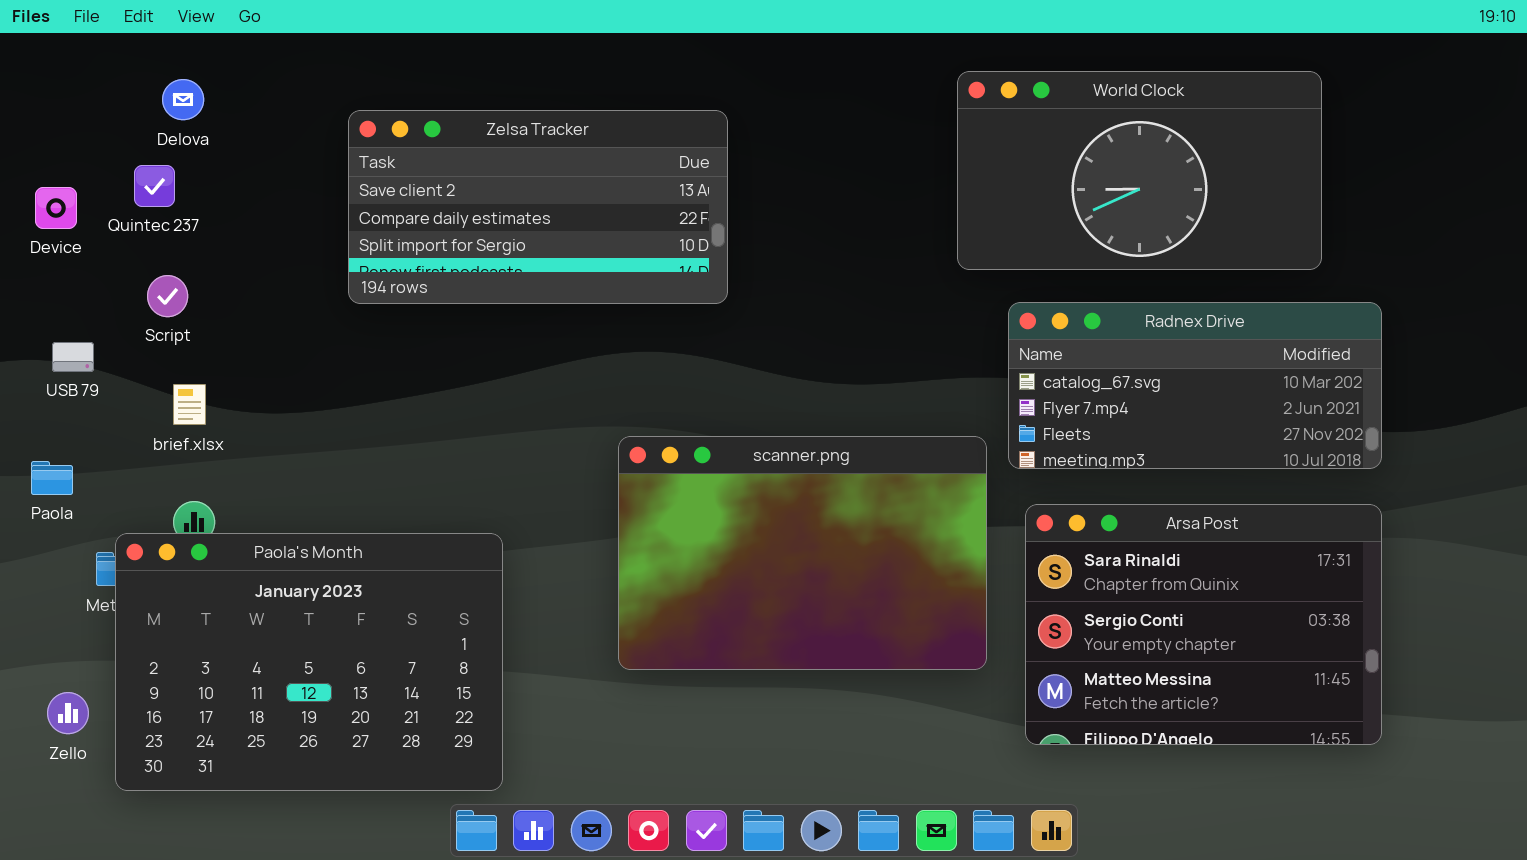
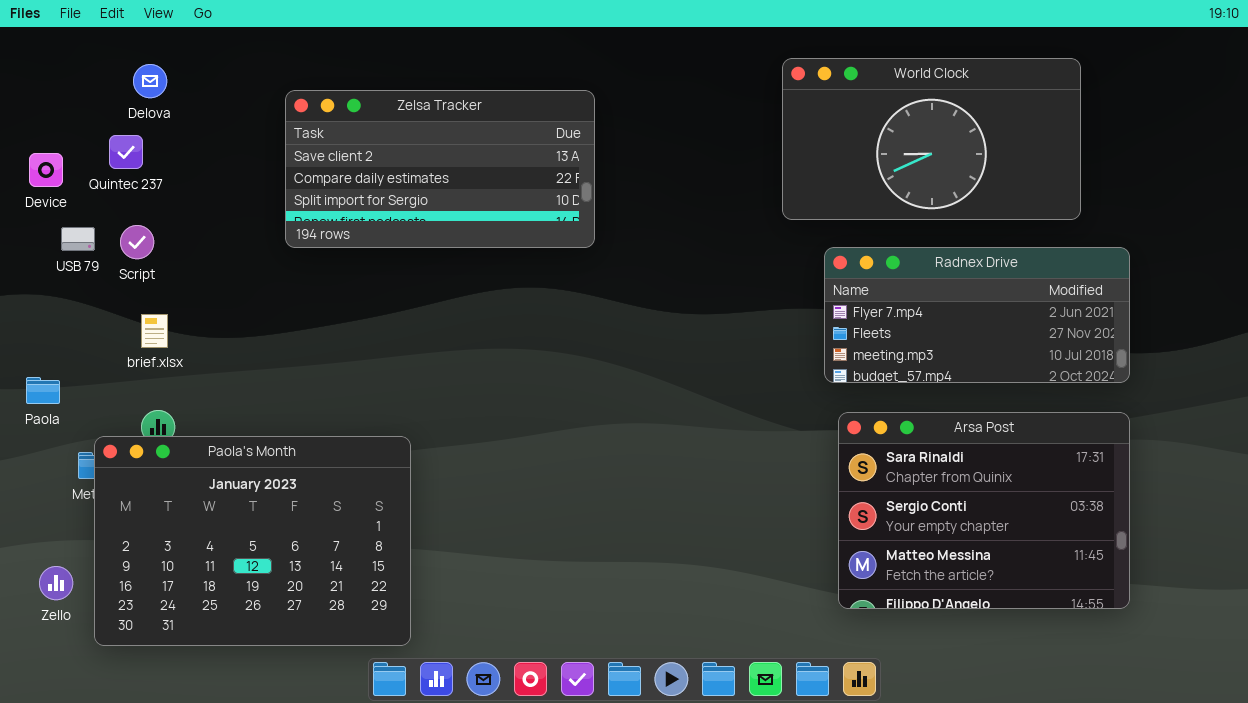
Radnex Drive: [1008,302,1382,469] -> [824,247,1130,383], scrolled down 1 row
USB 79: [52,342,94,372] -> [61,227,95,251], moved
scanner.png: [618,436,987,670] -> none, closed

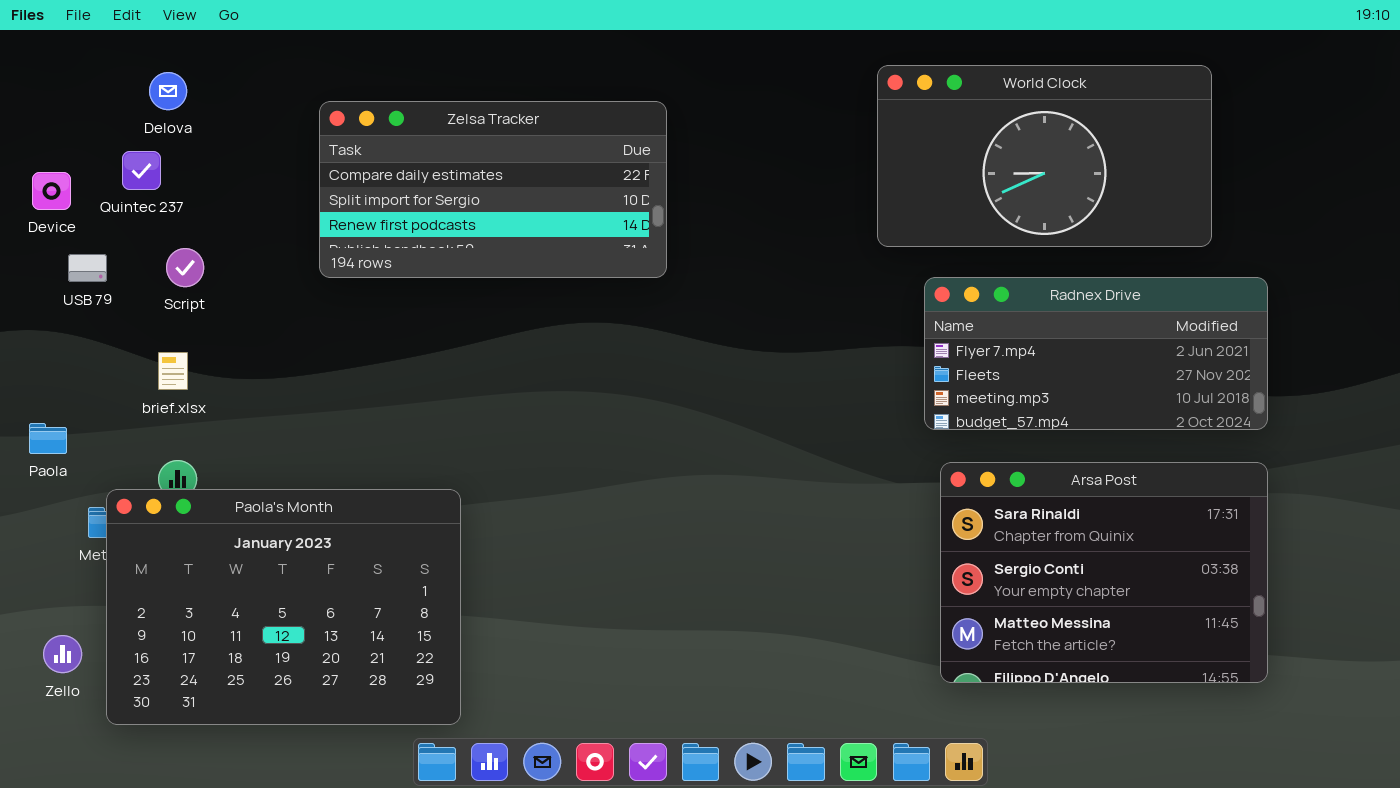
Zelsa Tracker: [285,90,595,248] -> [319,101,667,278], scrolled down 1 row
Script: [120,225,154,259] -> [166,248,204,287], moved

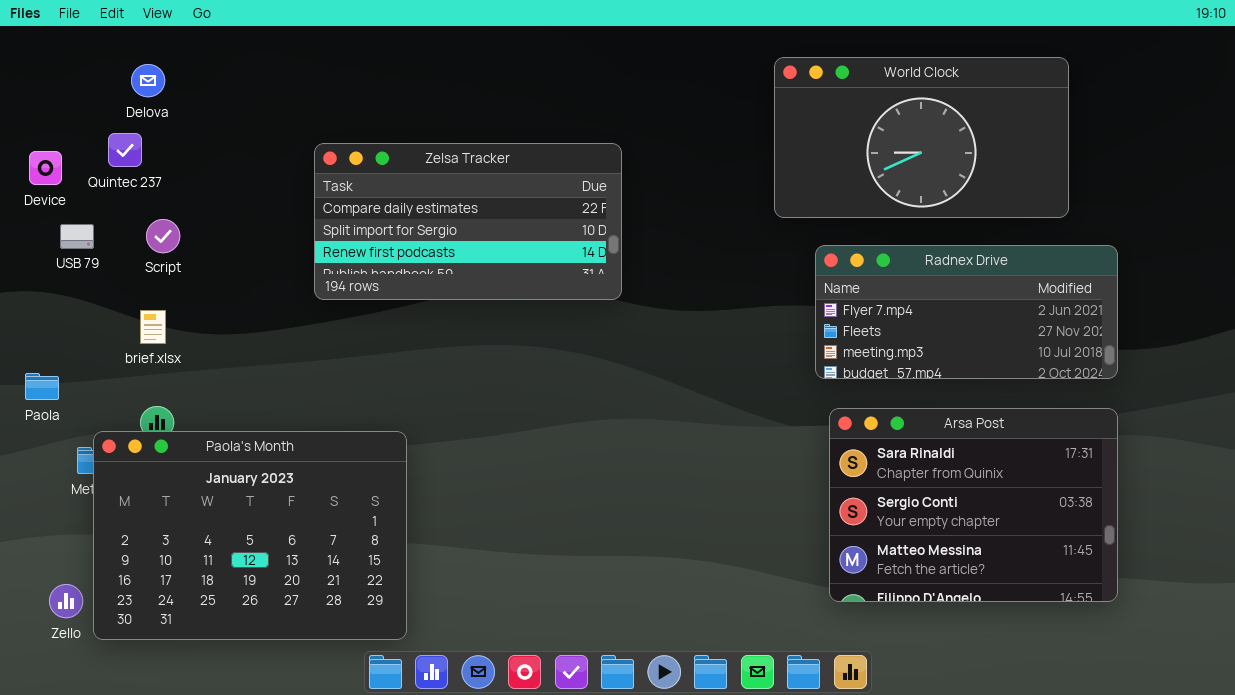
Zelsa Tracker: [319,101,667,278] -> [314,143,622,300], moved
Zello: [43,635,82,673] -> [49,584,83,618], moved

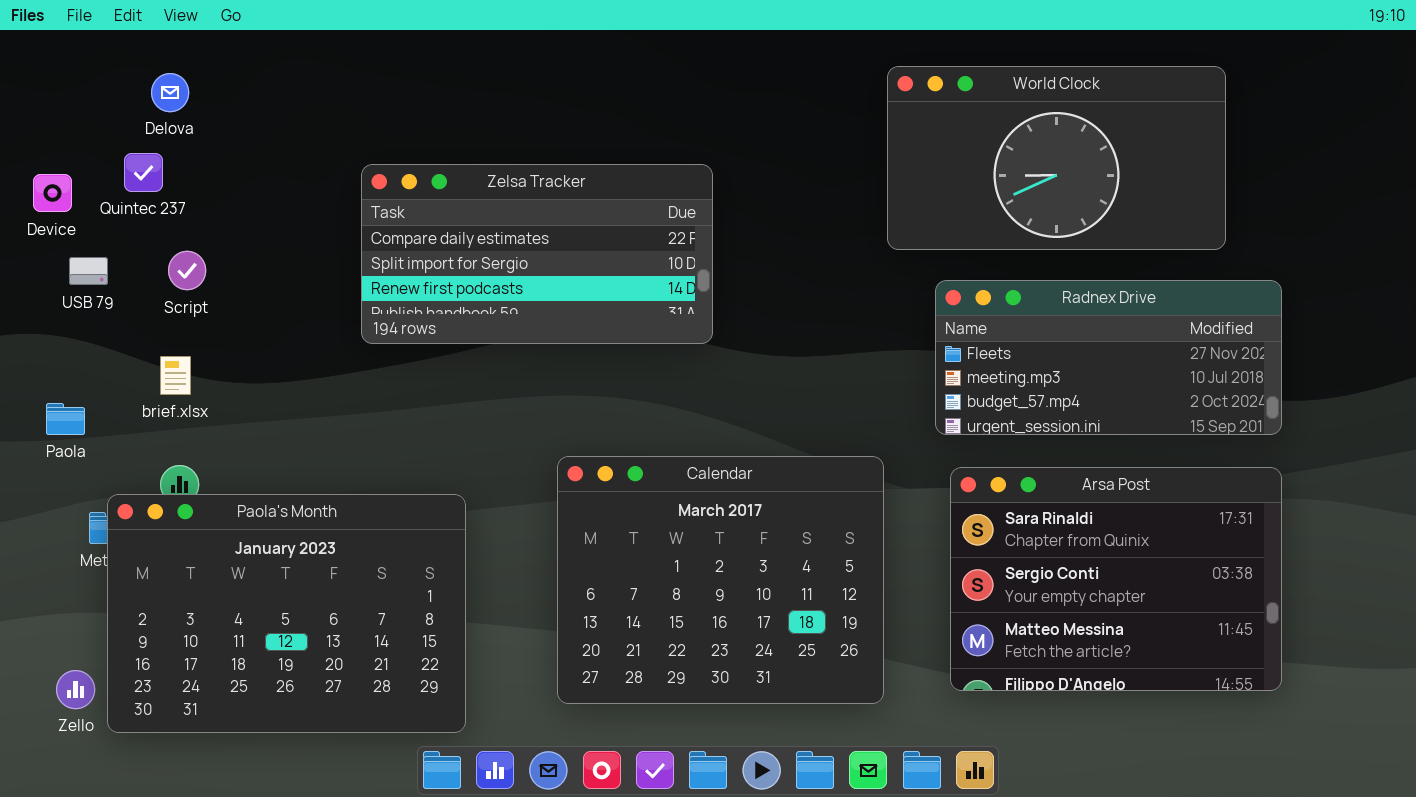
Radnex Drive: [815,245,1118,379] -> [935,280,1282,435], scrolled down 1 row
Paola: [25,373,59,400] -> [46,403,85,435], moved
Calendar: none -> [557,456,884,704], opened

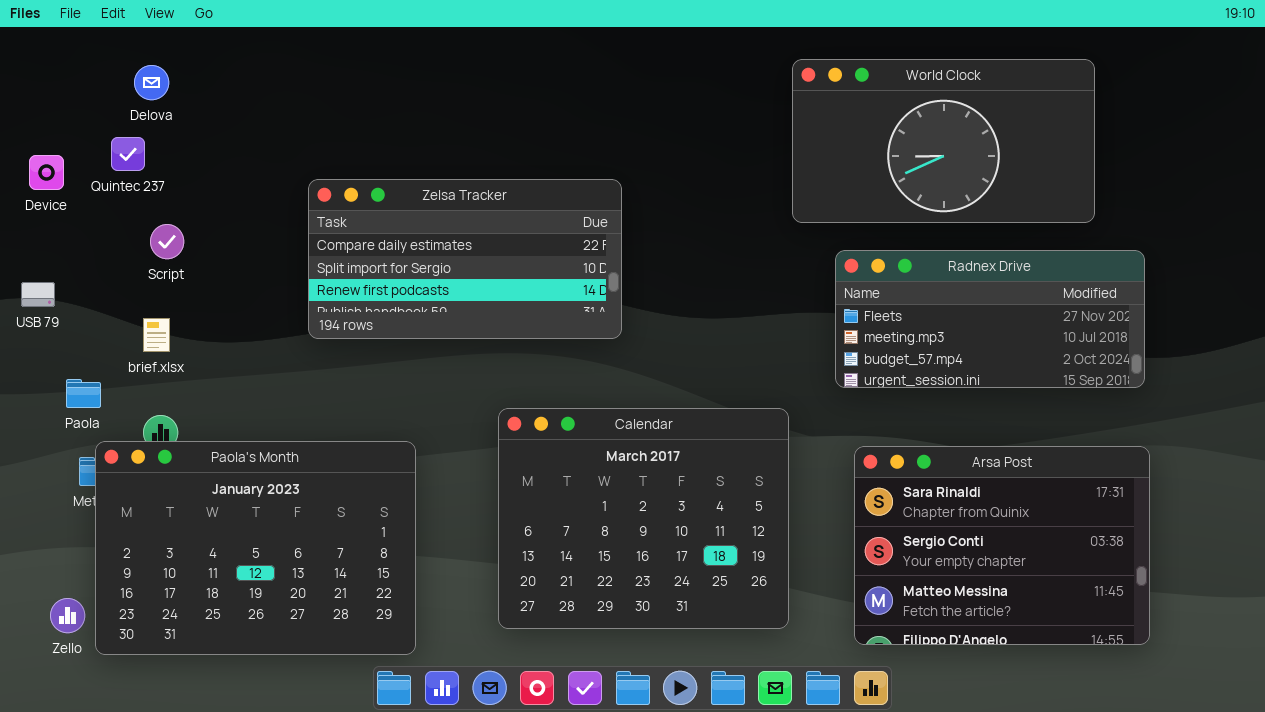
Zelsa Tracker: [361,164,713,344] -> [308,179,622,339], moved
USB 79: [69,257,108,285] -> [21,282,55,307], moved
Paola: [46,403,85,435] -> [66,379,101,408], moved
Arsa Post: [950,467,1282,691] -> [854,446,1150,645], moved

